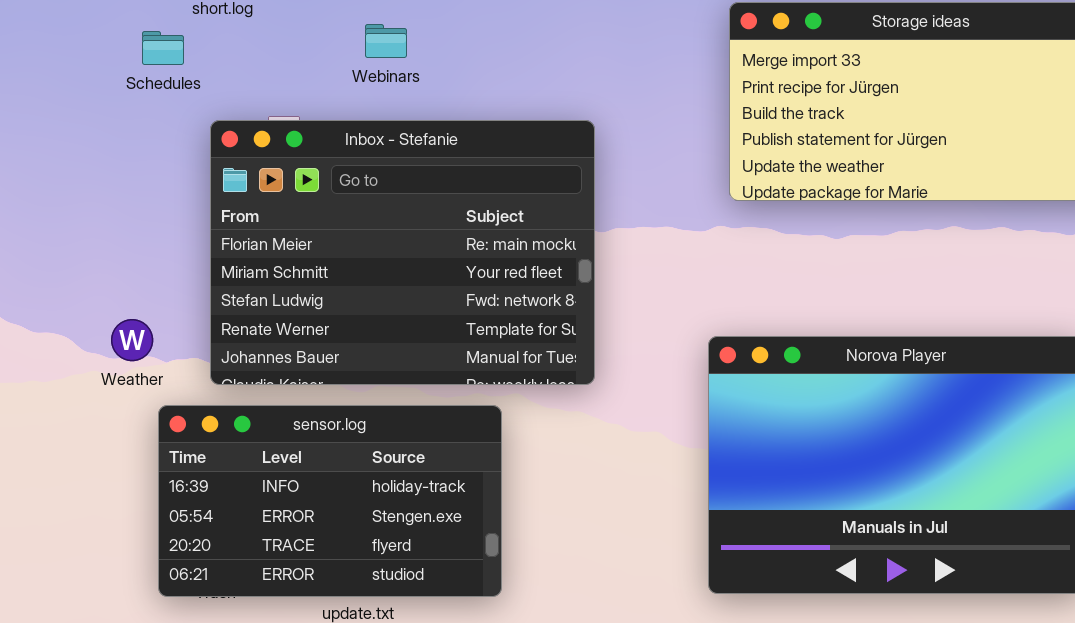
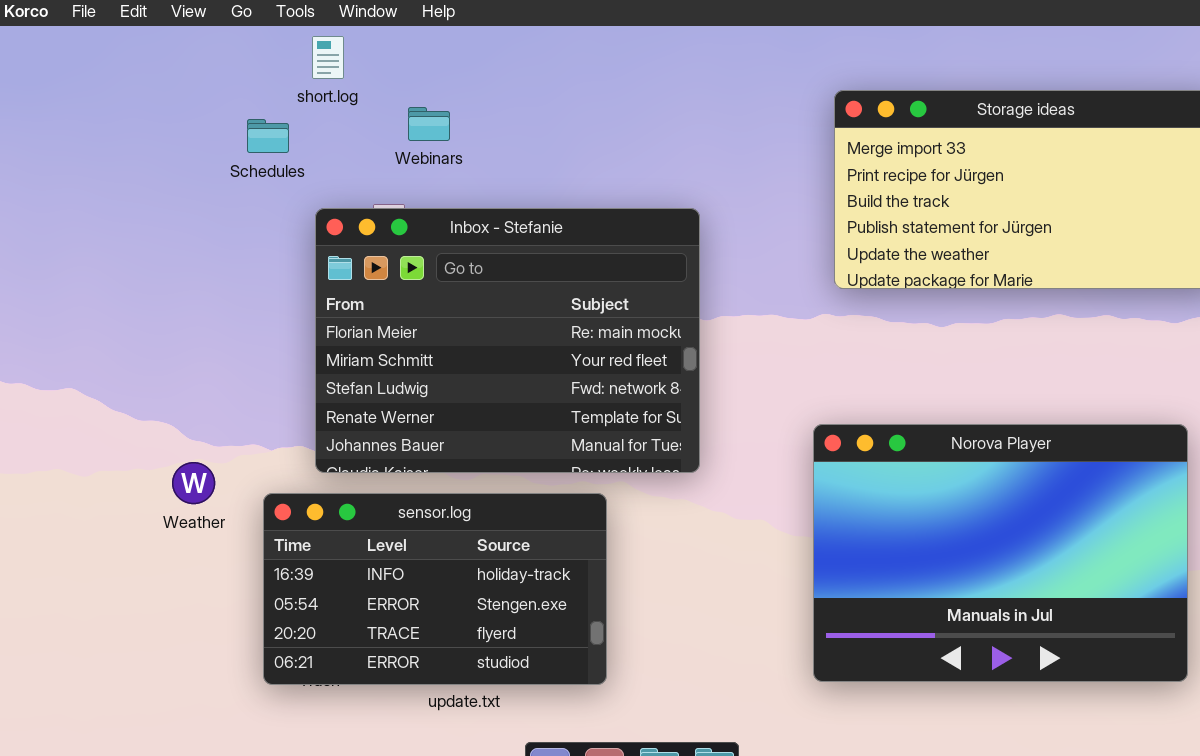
Webinars: [365,24,407,58] -> [408,107,450,141], moved
Weather: [111,319,153,361] -> [172,462,215,504], moved

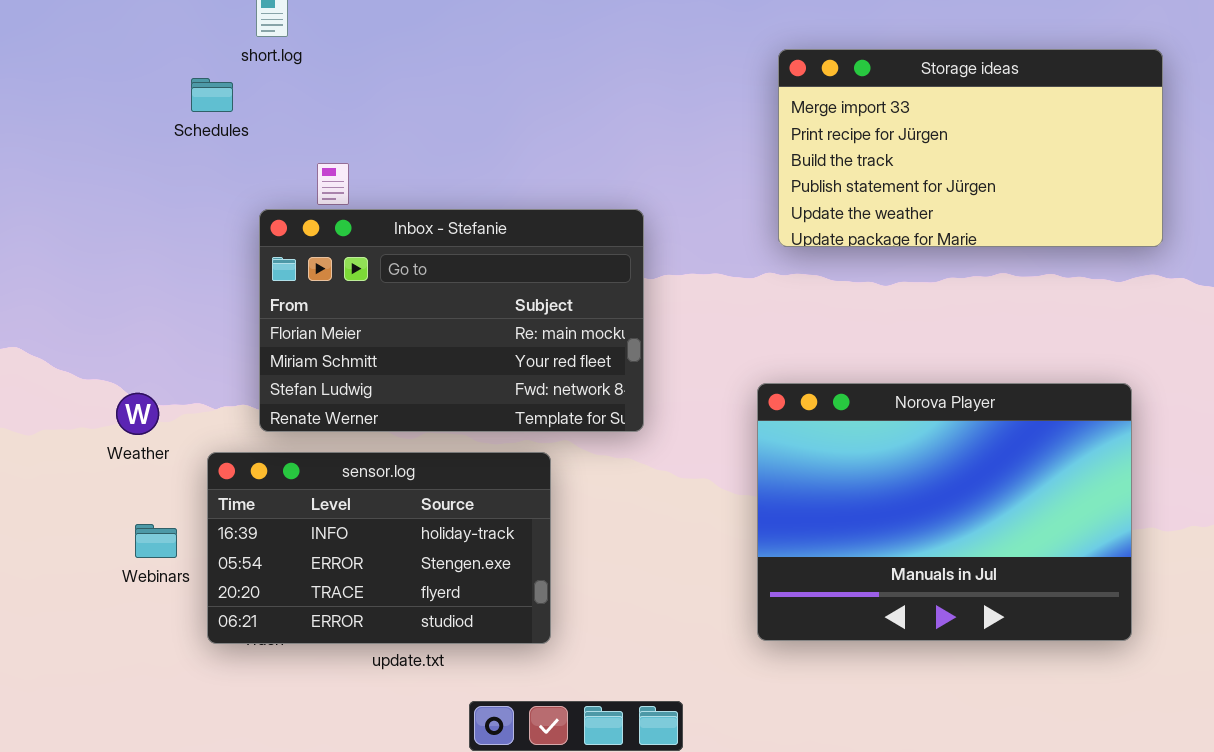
Webinars: [408,107,450,141] -> [135,524,177,558], moved
Inbox - Stefanie: [315,208,700,473] -> [259,209,644,432], resized
Weather: [172,462,215,504] -> [116,393,159,435], moved

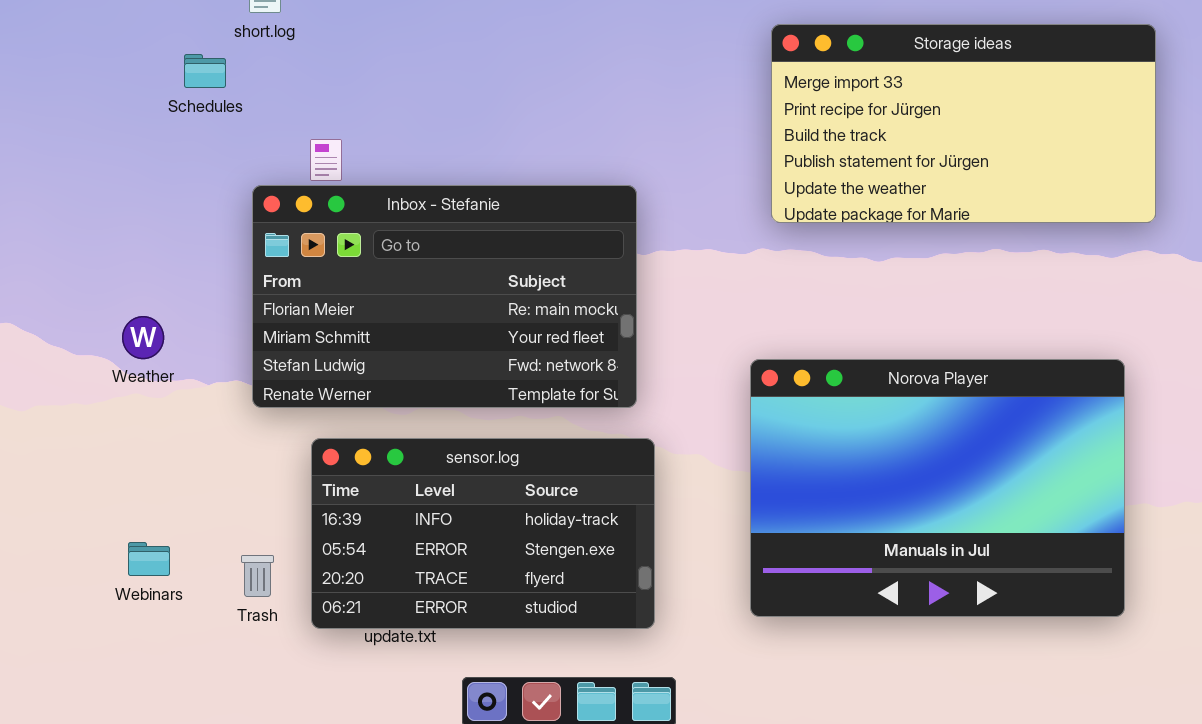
Weather: [116,393,159,435] -> [122,316,164,359], moved
sensor.log: [207,452,551,644] -> [311,438,655,629], moved
Webinars: [135,524,177,558] -> [128,542,170,576], moved

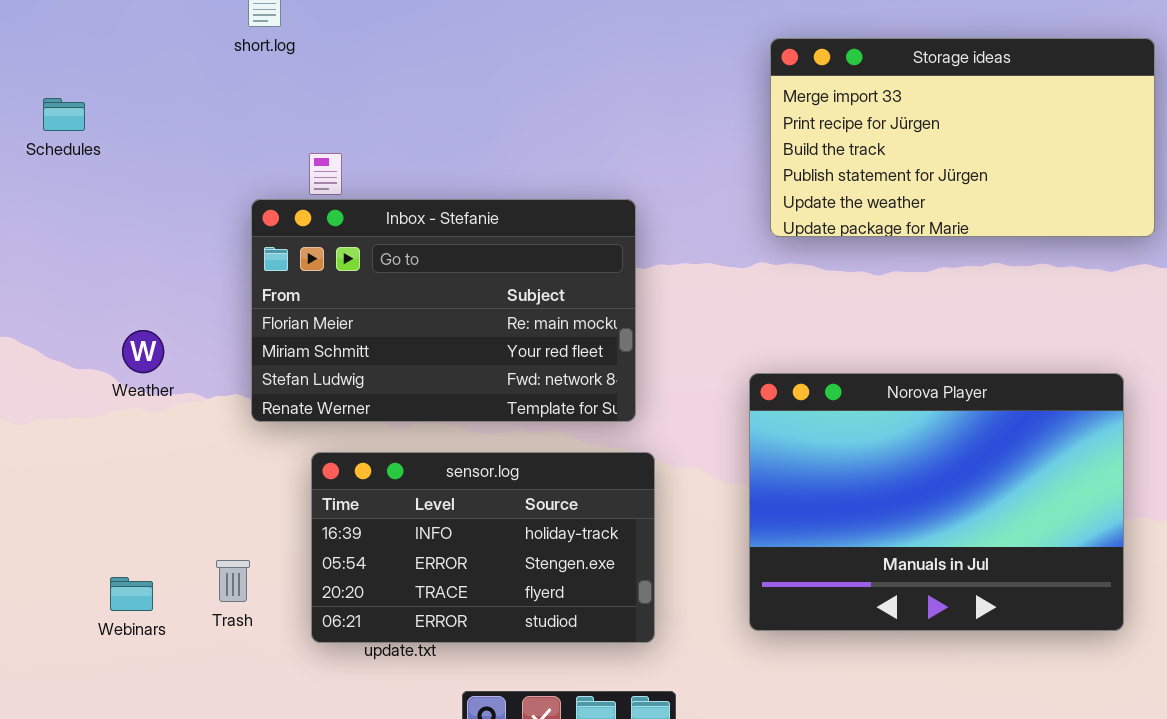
Schedules: [184,54,226,88] -> [43,98,85,131], moved
Webinars: [128,542,170,576] -> [110,577,153,611], moved
Trash: [241,555,274,597] -> [216,560,250,602], moved

